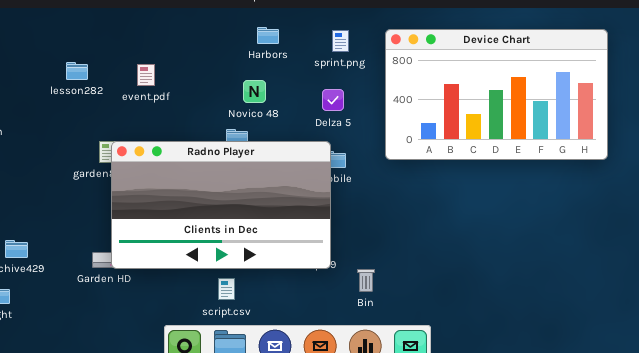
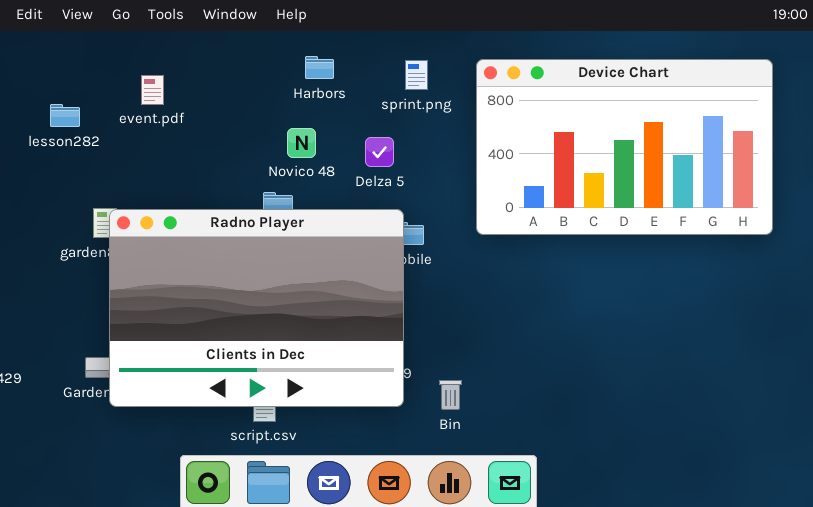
event.pdf: [137,64,155,86] -> [141,75,164,105], moved
Delza 5: [322,89,344,111] -> [365,137,394,167], moved
Radno Player: [111,141,331,269] -> [109,209,404,407], resized

